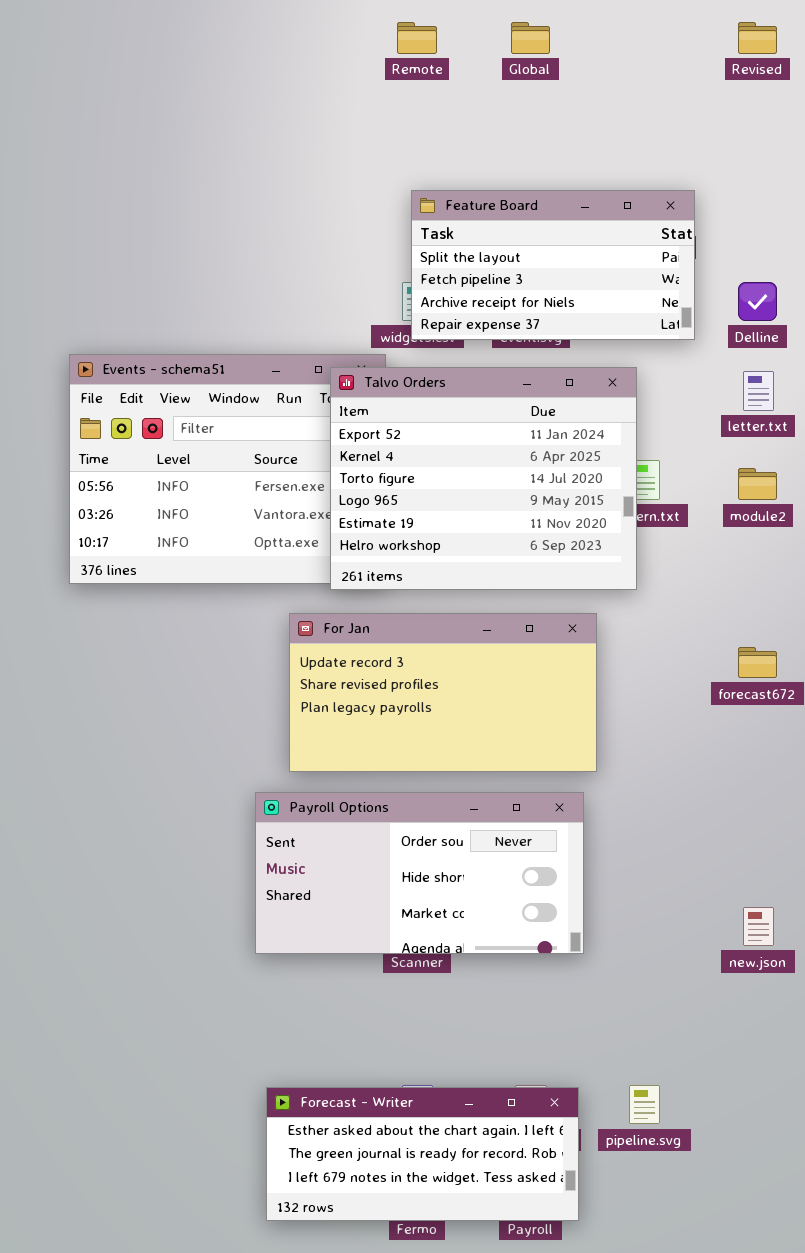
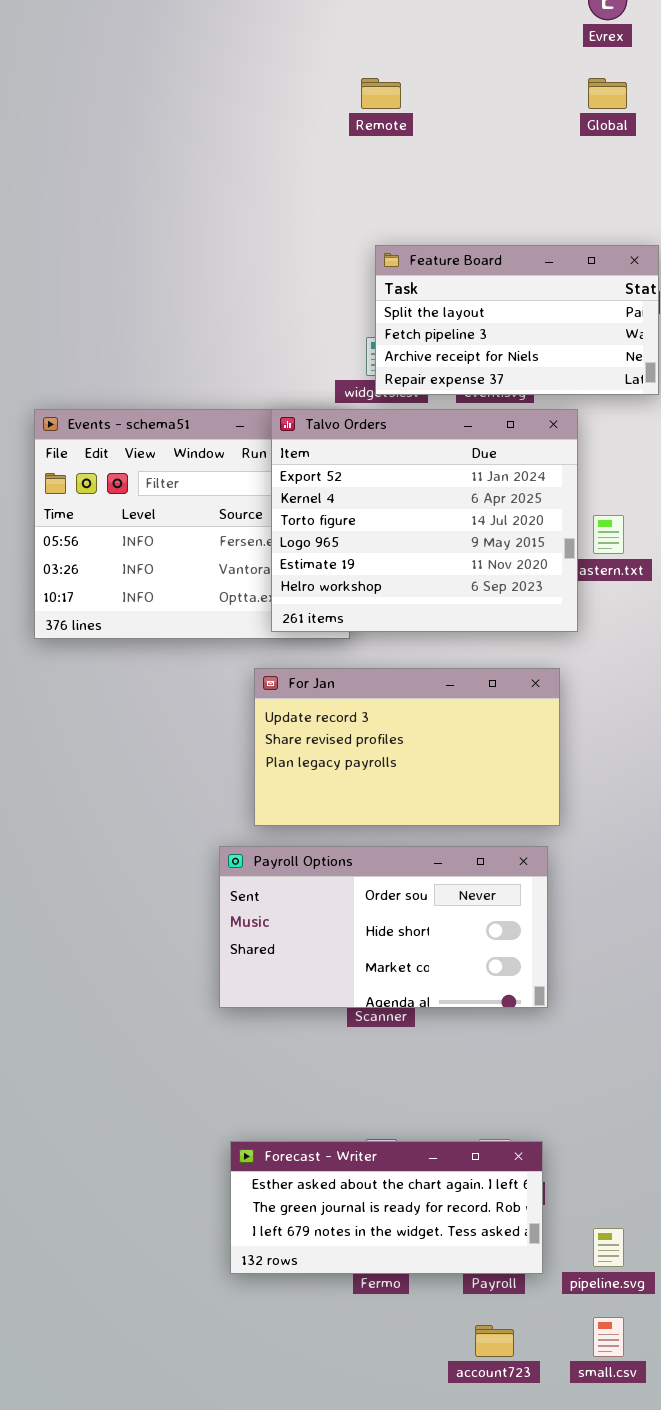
Global: [511,22,550,54] -> [588,78,627,109], moved
Talvo Orders: [330,367,637,590] -> [271,409,578,632], moved
pipeline.svg: [629,1085,660,1124] -> [593,1228,624,1267], moved

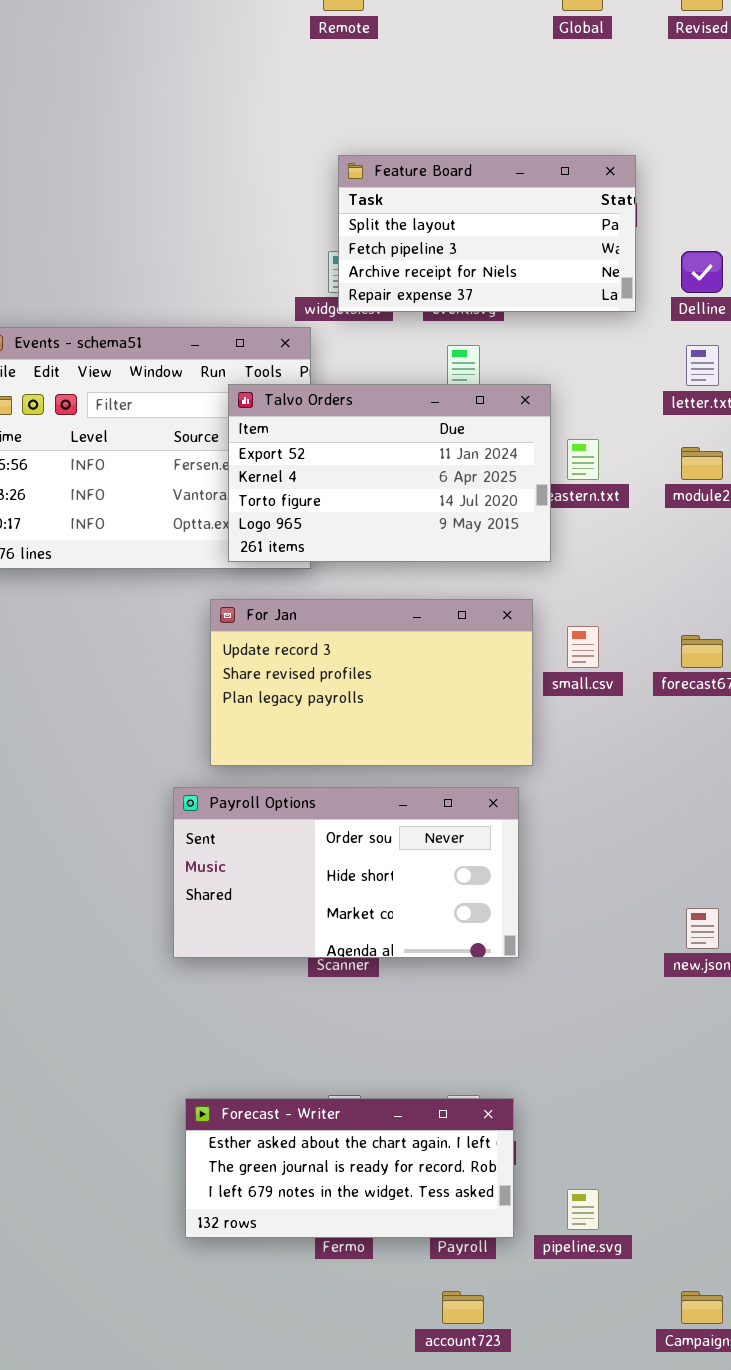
Talvo Orders: [271,409,578,632] -> [228,384,551,562], resized
small.csv: [593,1317,624,1357] -> [567,626,599,668], moved

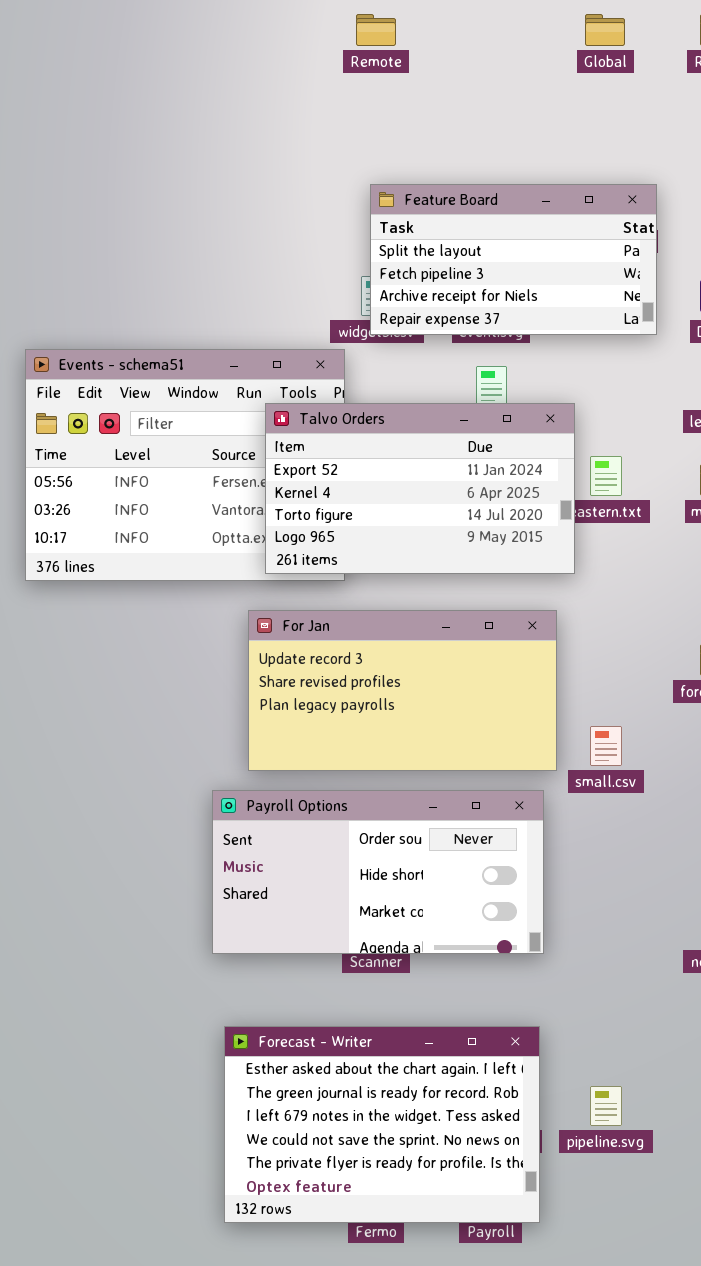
small.csv: [567,626,599,668] -> [590,726,622,766], moved
Forecast - Writer: [185,1098,514,1238] -> [224,1026,540,1223], resized
pipeline.svg: [567,1189,599,1230] -> [590,1086,622,1126], moved

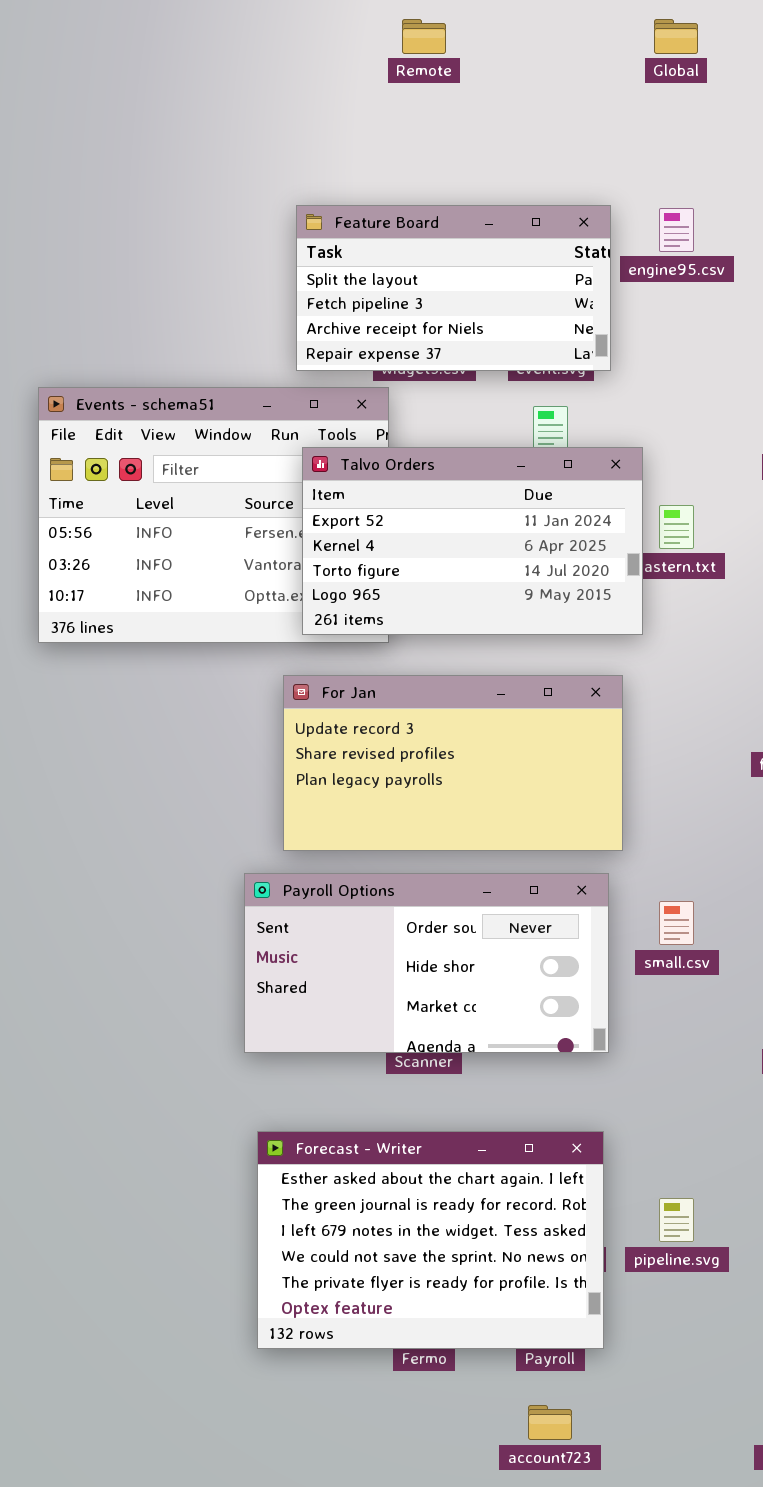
Feature Board: [370,184,657,335] -> [296,205,611,371], moved
small.csv: [590,726,622,766] -> [659,901,694,945], moved

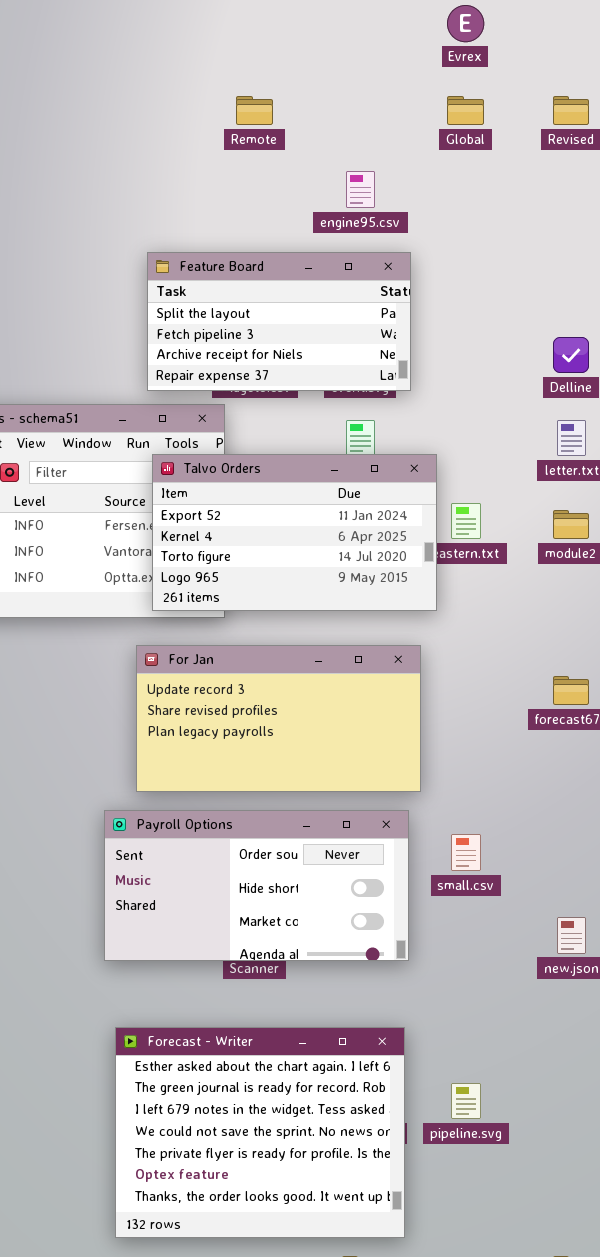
engine95.csv: [659,208,694,252] -> [346,171,375,208], moved
Forecast - Writer: [257,1131,604,1349] -> [115,1027,405,1238], resized

